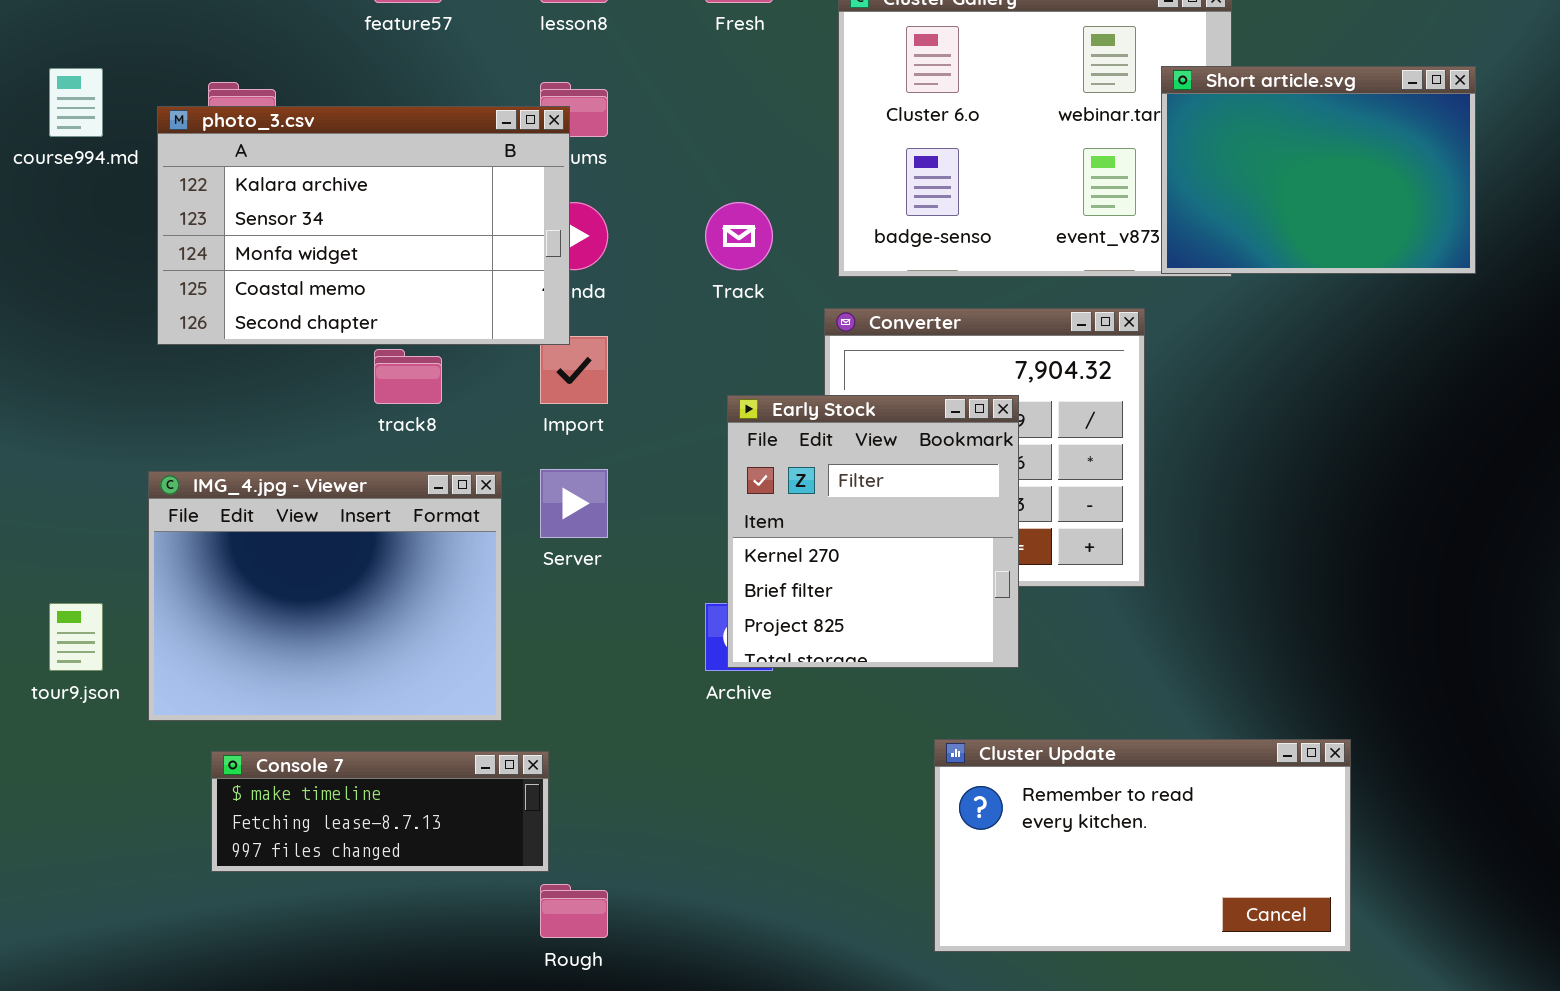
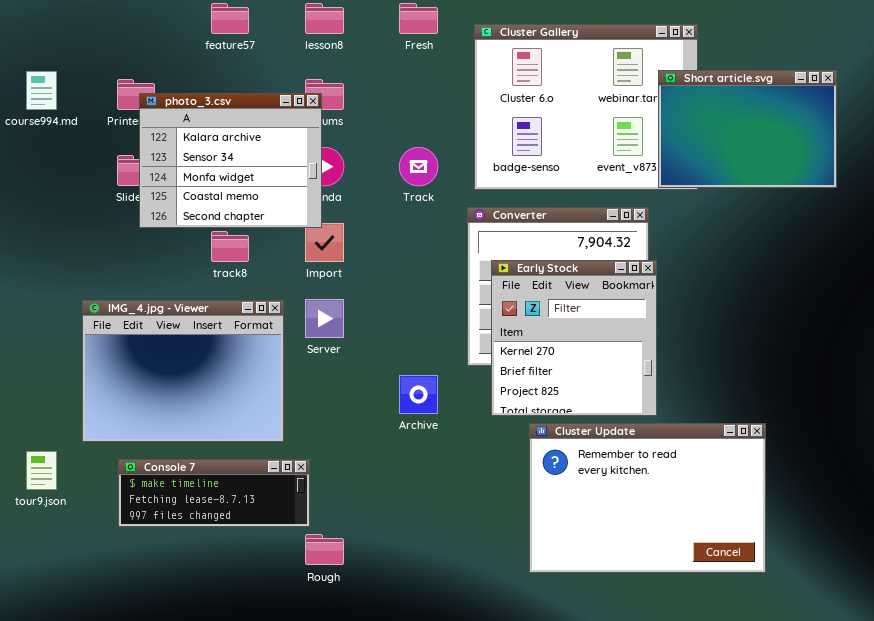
photo_3.csv: [157,106,570,345] -> [139,93,322,228], resized
Early Stock: [727,395,1019,668] -> [491,260,657,416], moved
tour9.json: [49,603,103,671] -> [26,451,57,490], moved
Cluster Update: [934,739,1351,952] -> [529,423,766,573], resized

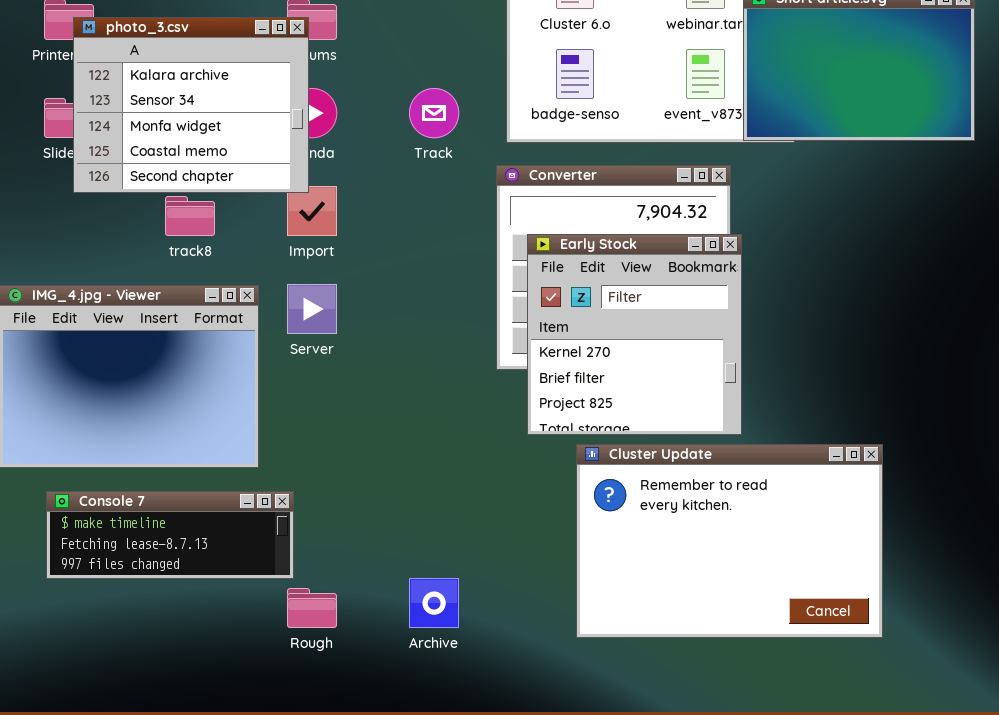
Archive: [399,375,438,414] -> [409,578,459,628], moved

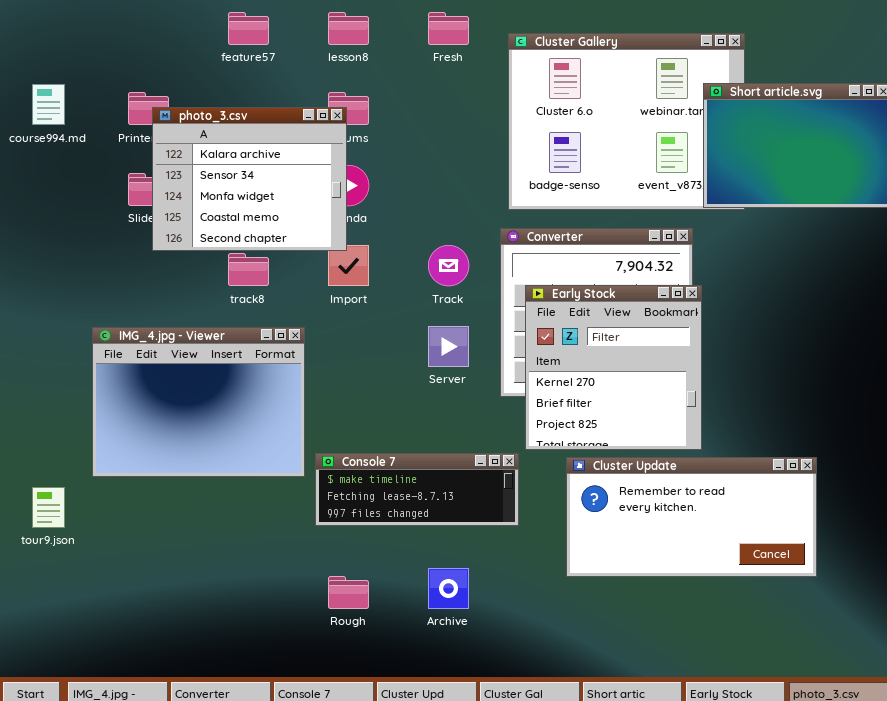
Track: [409,88,459,138] -> [428,245,469,286], moved
Server: [287,284,337,334] -> [428,326,469,367], moved
Cluster Update: [576,444,883,638] -> [566,457,817,577], resized
Console 7: [46,491,294,579] -> [315,453,519,526], moved

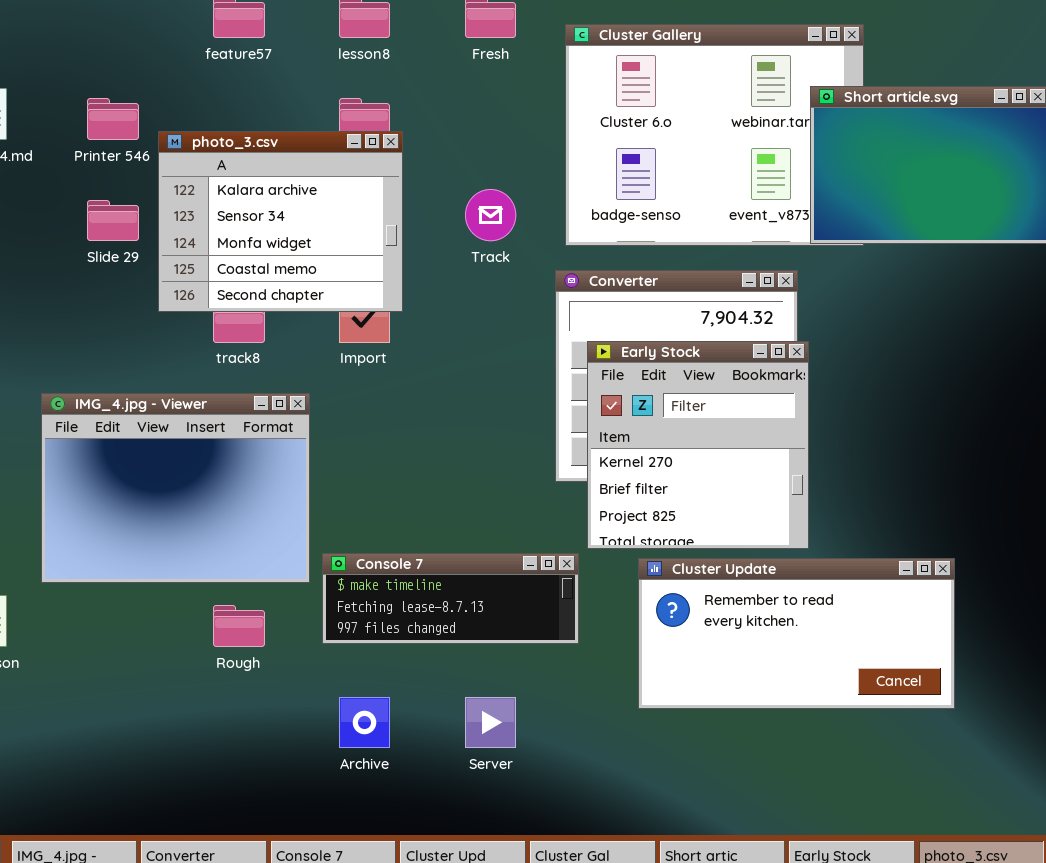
photo_3.csv: [152,107,347,251] -> [158,131,403,312], moved
Track: [428,245,469,286] -> [465,189,516,241], moved
Server: [428,326,469,367] -> [465,697,516,748], moved
Archive: [428,568,469,609] -> [339,697,390,748], moved
Rough: [328,576,369,609] -> [213,605,265,647], moved

